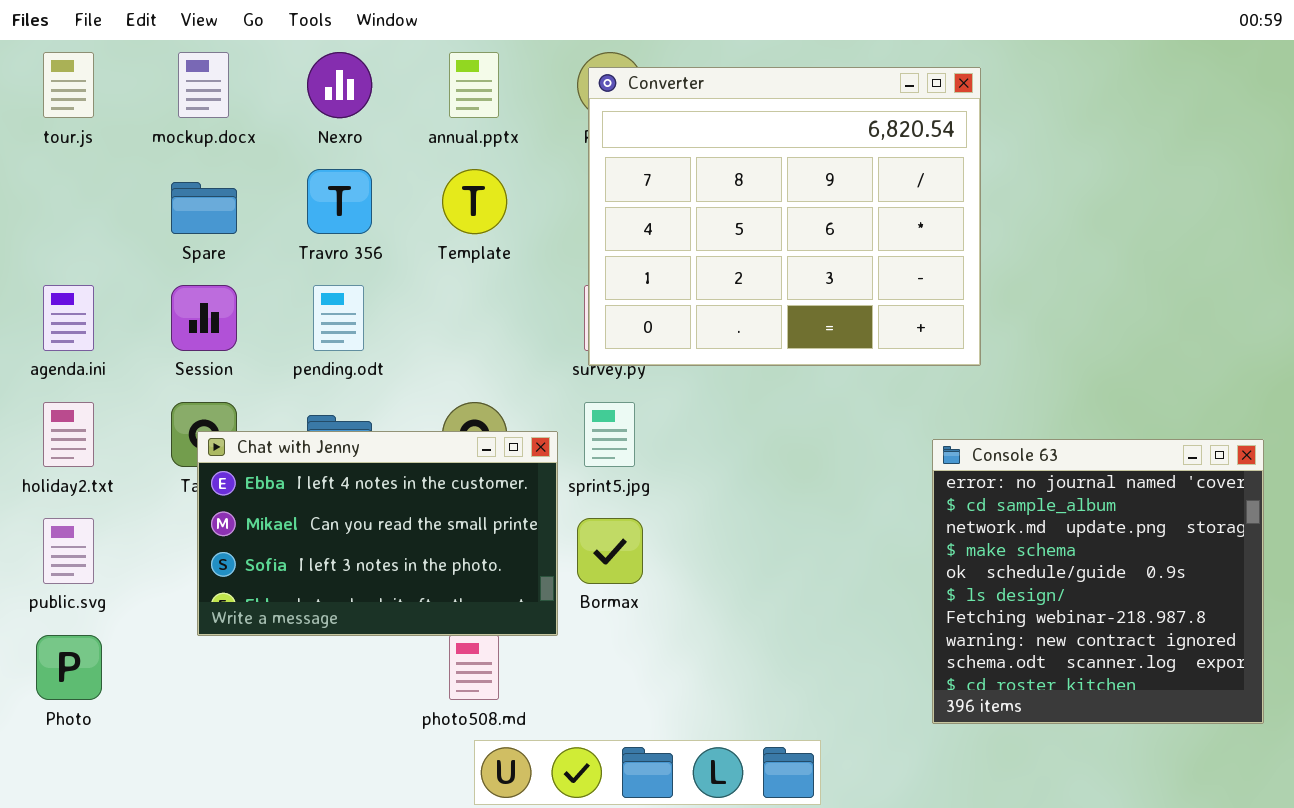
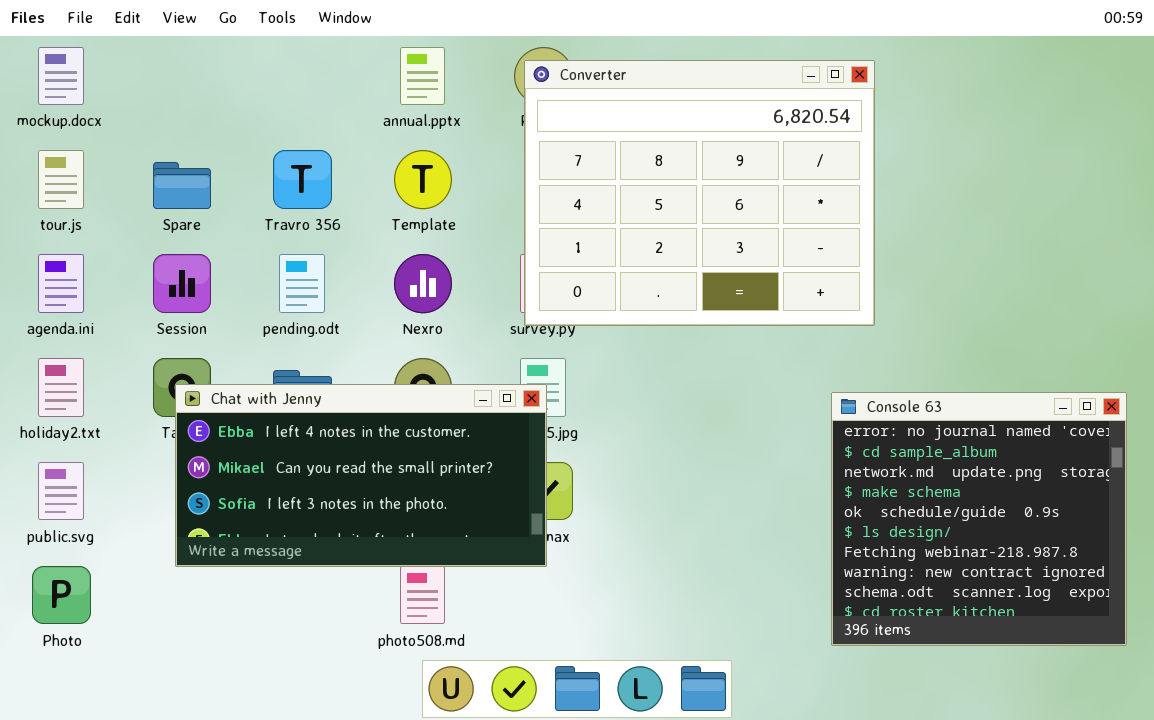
tour.js: [43,52,94,118] -> [38,150,84,209], moved
mockup.docx: [178,52,229,118] -> [38,47,84,105], moved
Nexro: [307,52,372,118] -> [394,254,452,313], moved
Chat with Jenny: [197,431,558,636] -> [175,384,547,567], resized

